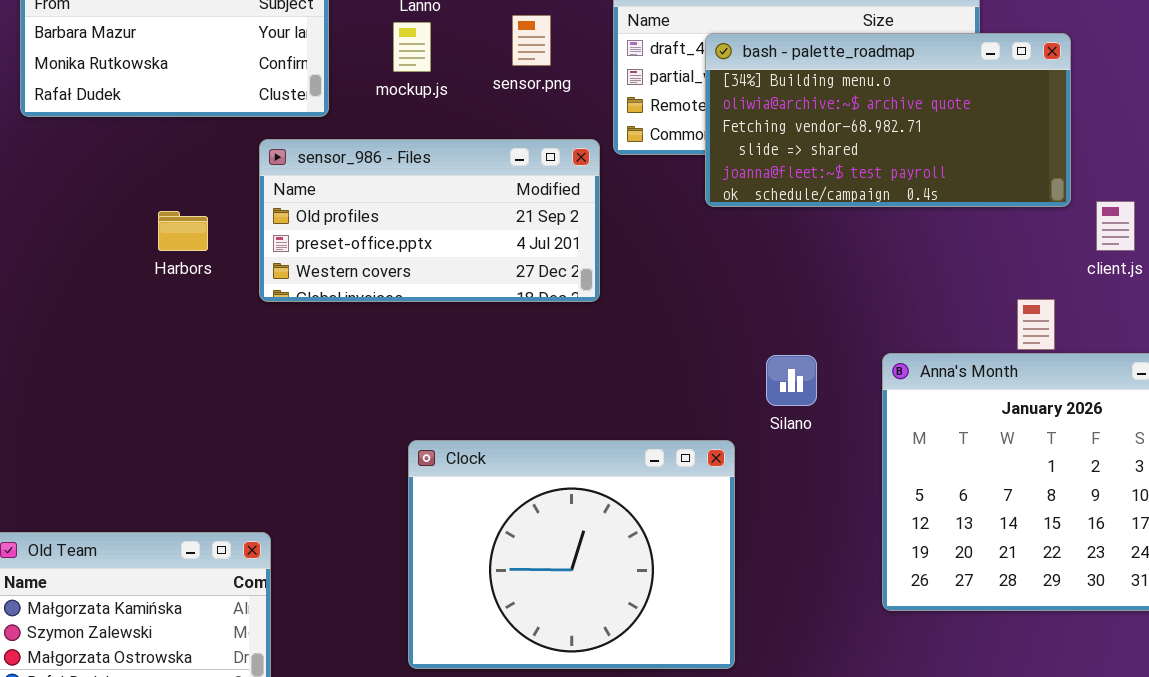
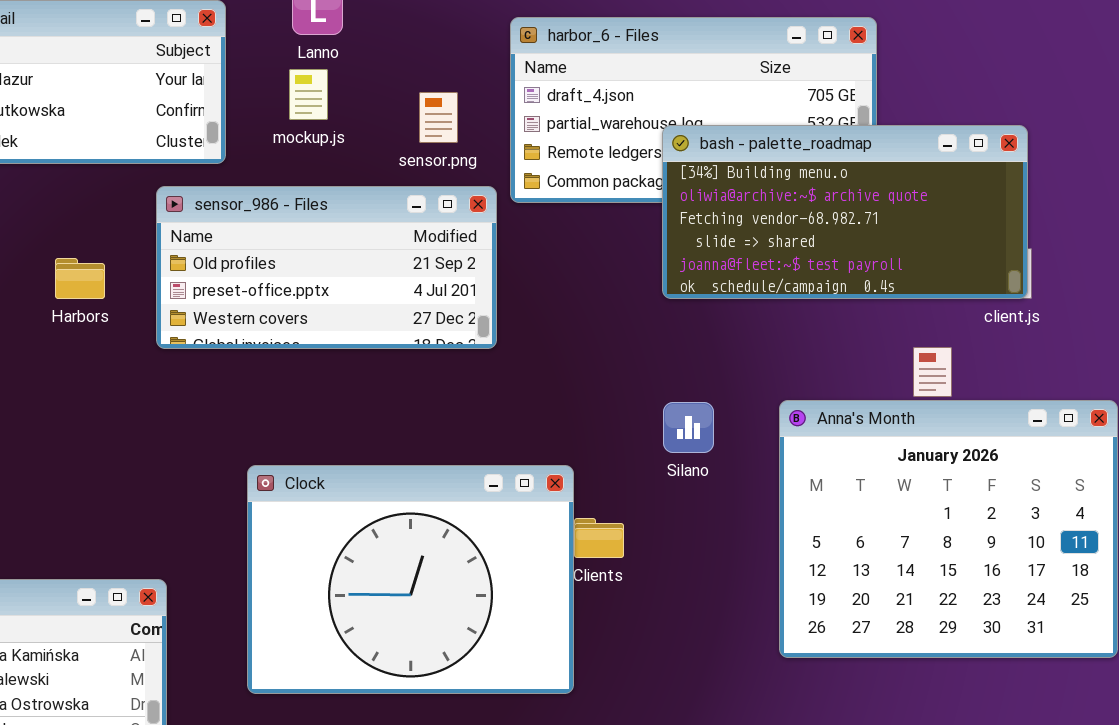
sensor.png: [512,15,551,66] -> [419,92,458,143], moved
bash - palette_roadmap: [705,33,1071,207] -> [662,125,1028,299], moved
Clock: [408,440,735,669] -> [247,465,574,694], moved

